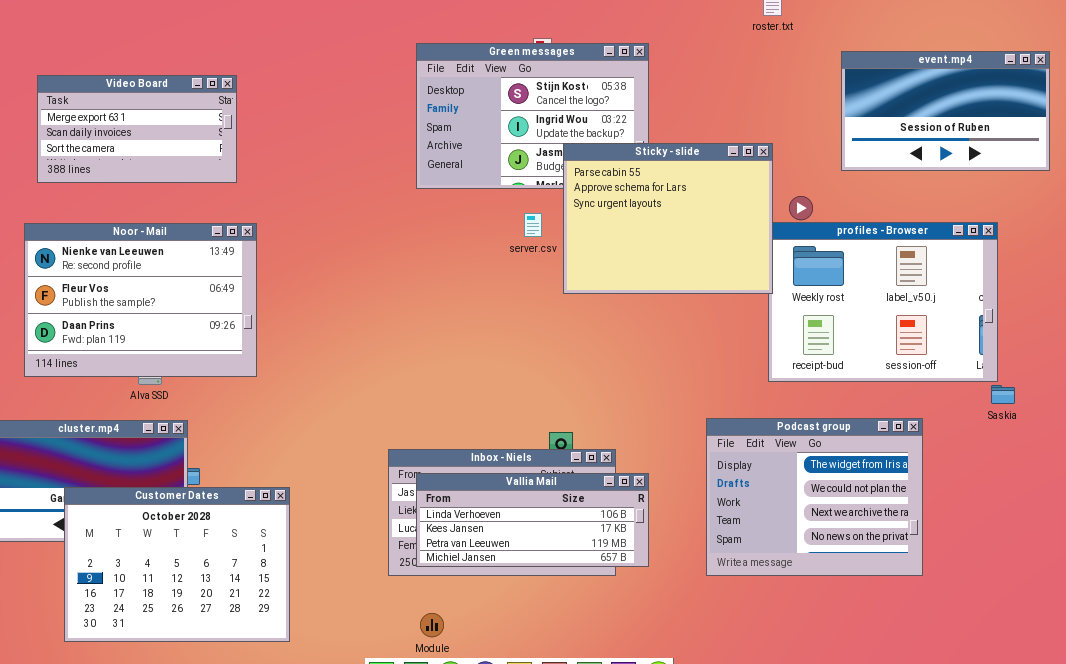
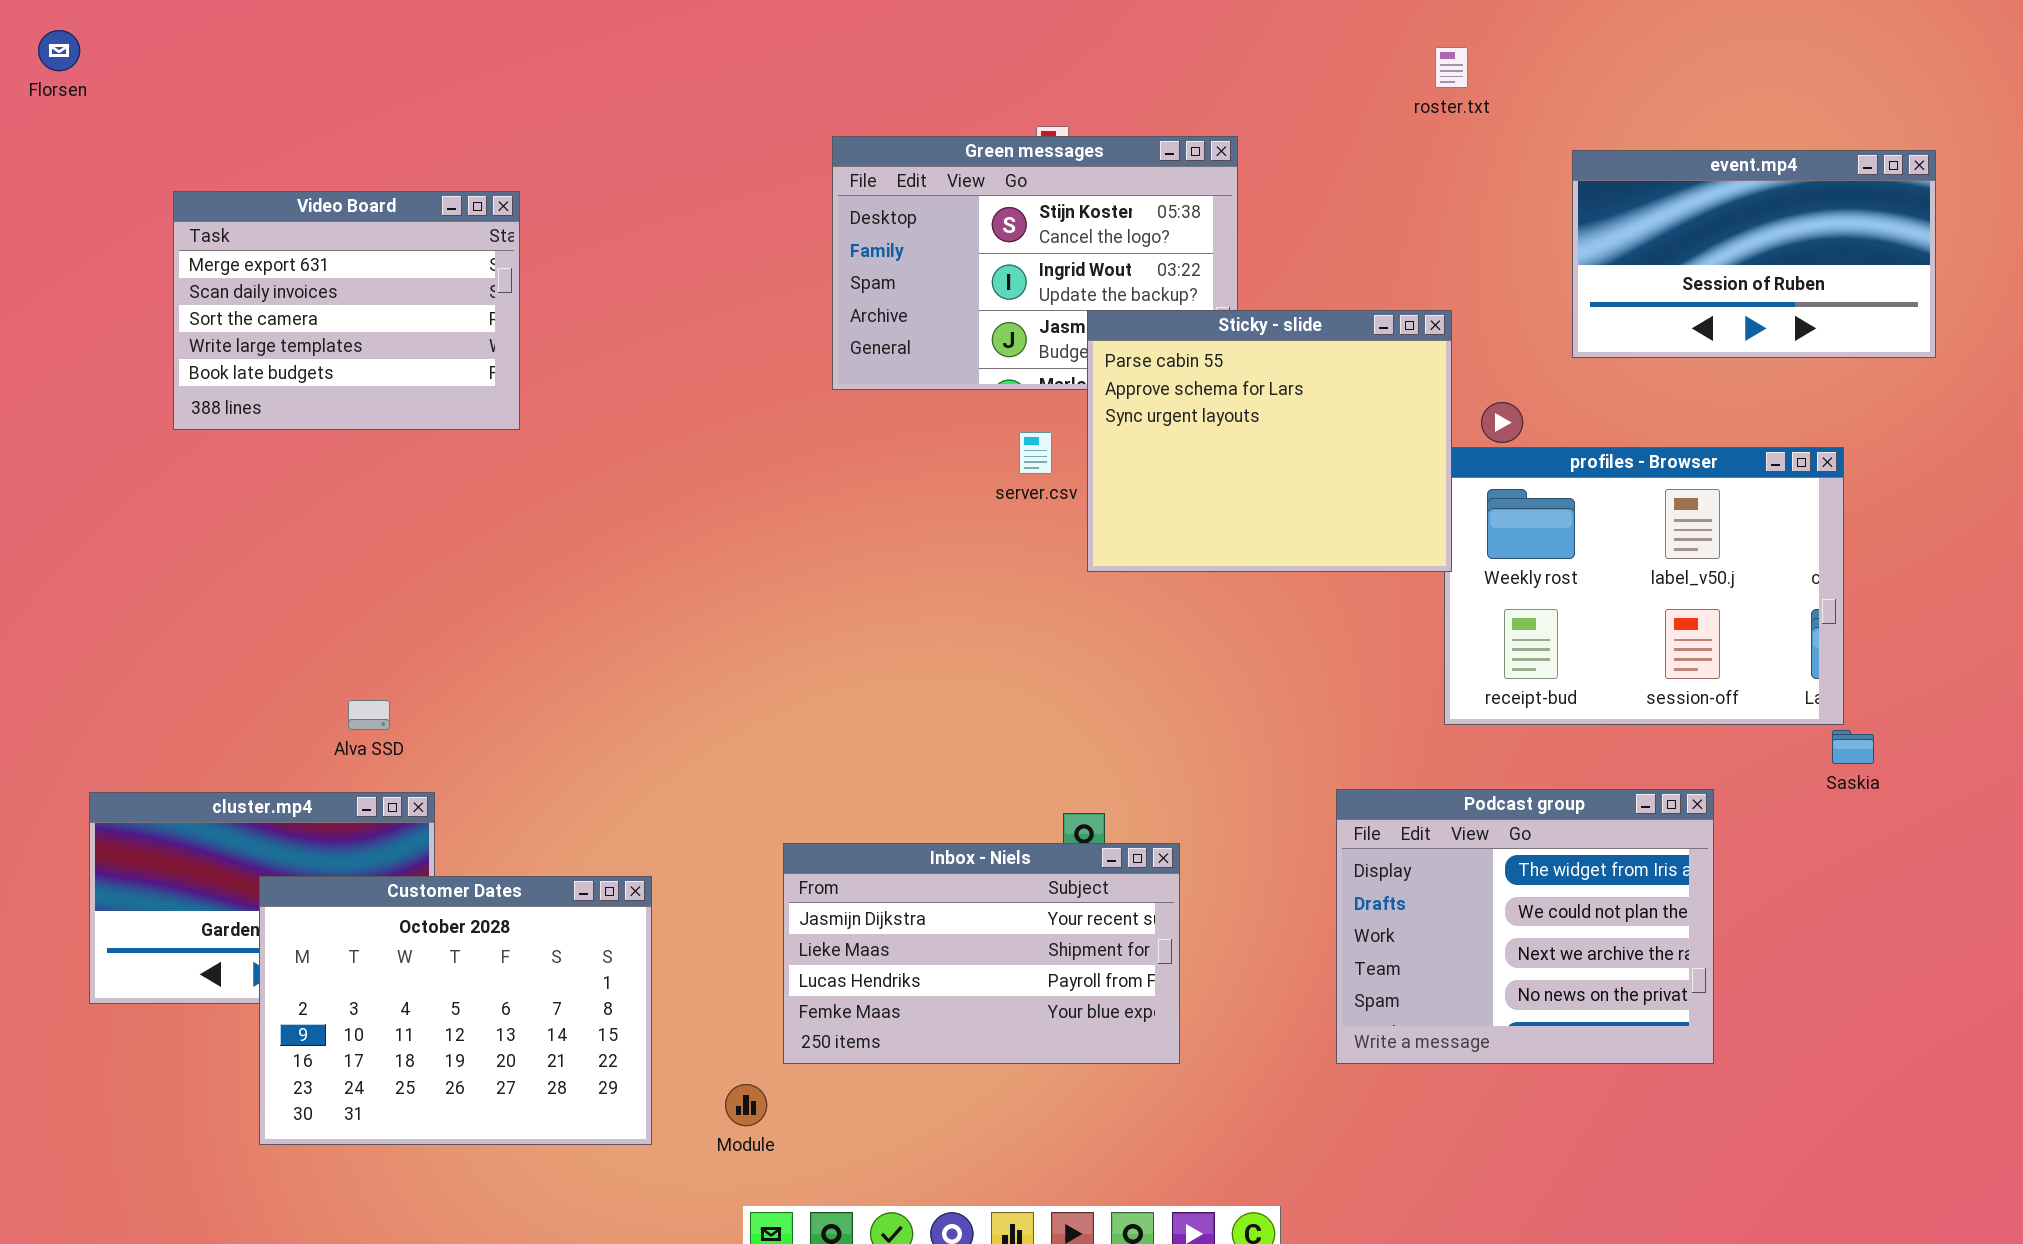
Video Board: [37,75,237,183] -> [173,191,520,430], resized
Noor - Mail: [24,223,257,377] -> none, closed
Vallia Mail: [416,473,649,567] -> none, closed
Customer Dates: [64,487,290,642] -> [259,876,652,1145], moved
Module: [420,613,444,637] -> [725,1084,767,1126], moved

